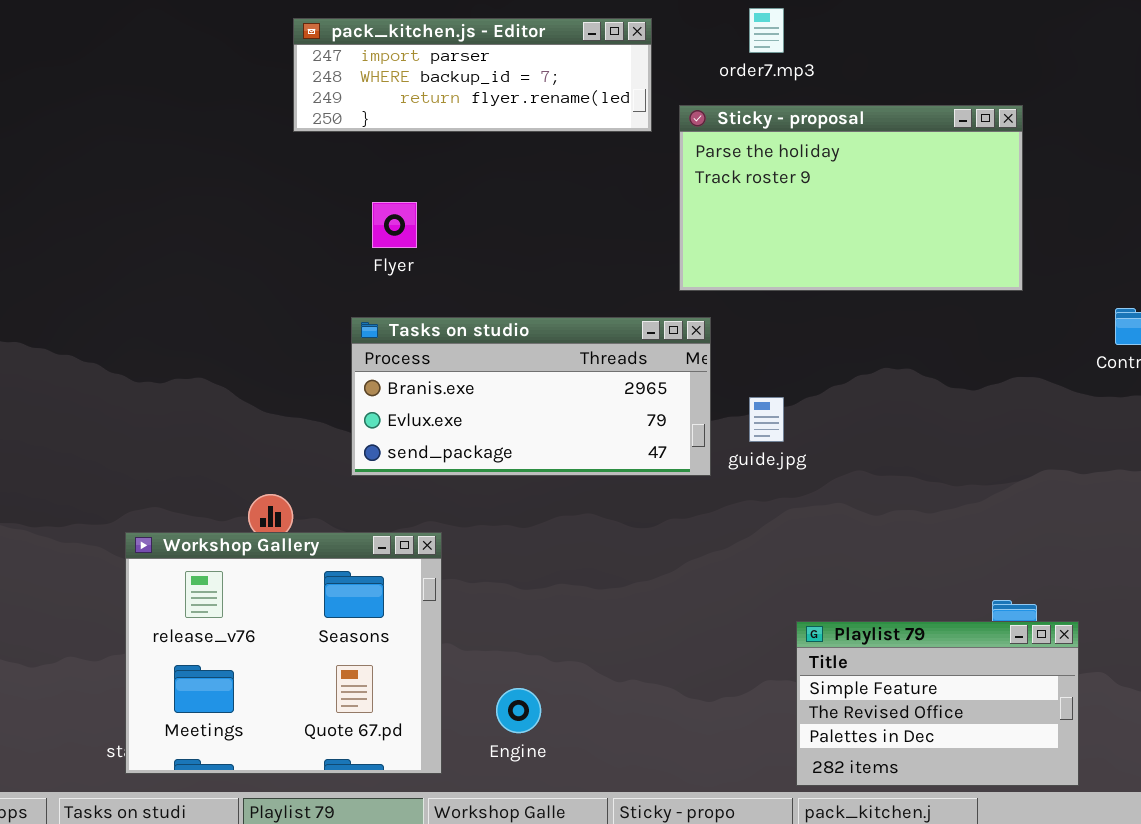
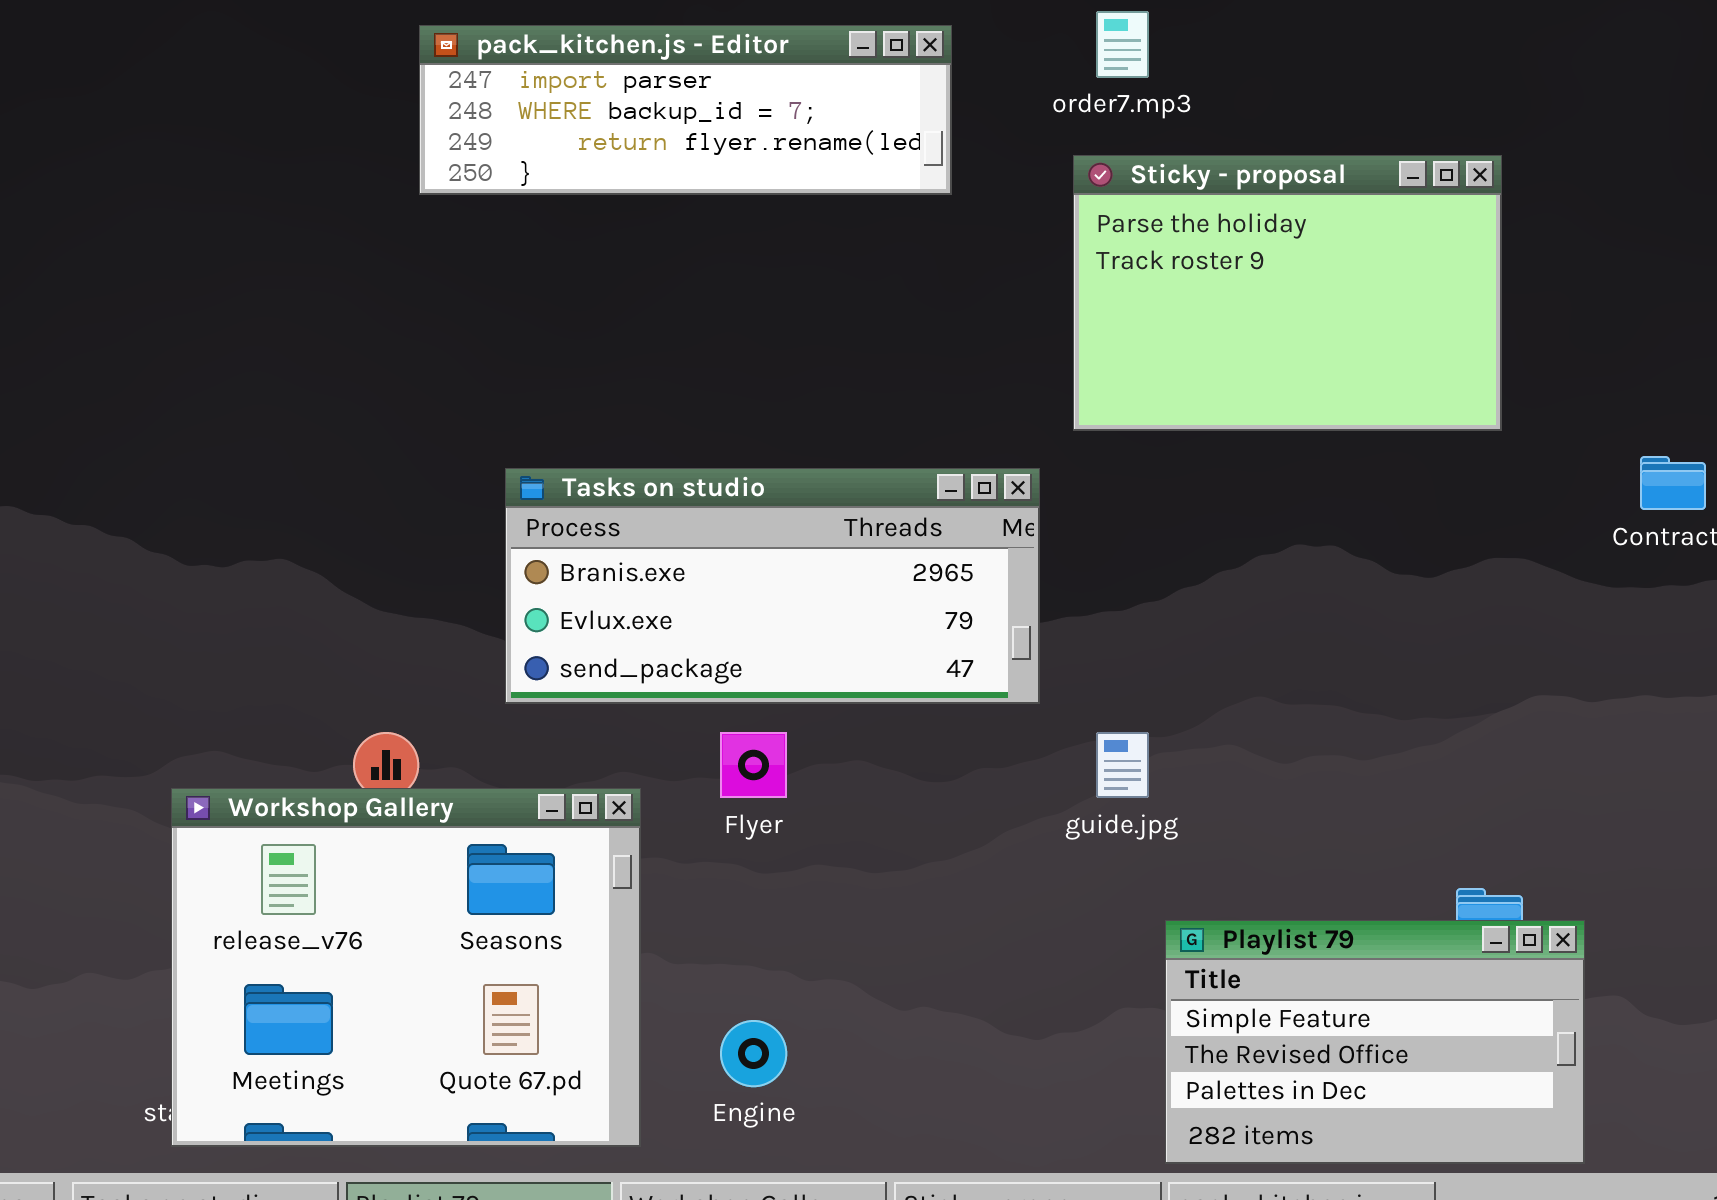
Sticky - proposal: [679,105,1023,291] -> [1073,155,1502,431], resized
Flyer: [372,202,417,248] -> [720,732,787,798], moved
guide.jpg: [749,397,784,442] -> [1096,732,1149,798], moved

